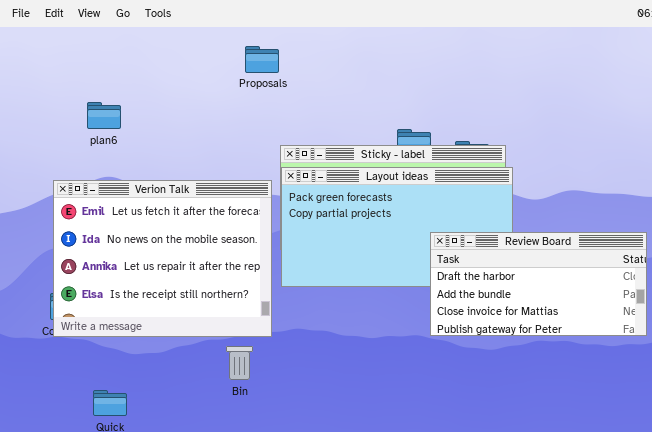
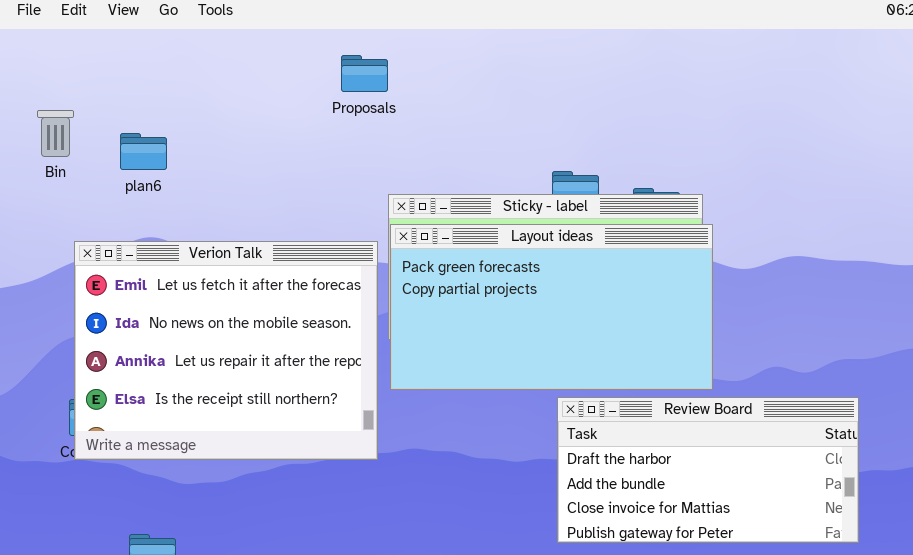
Review Board: [430,232,647,336] -> [557,397,859,543], moved
Bin: [226,346,253,380] -> [37,110,74,157], moved

